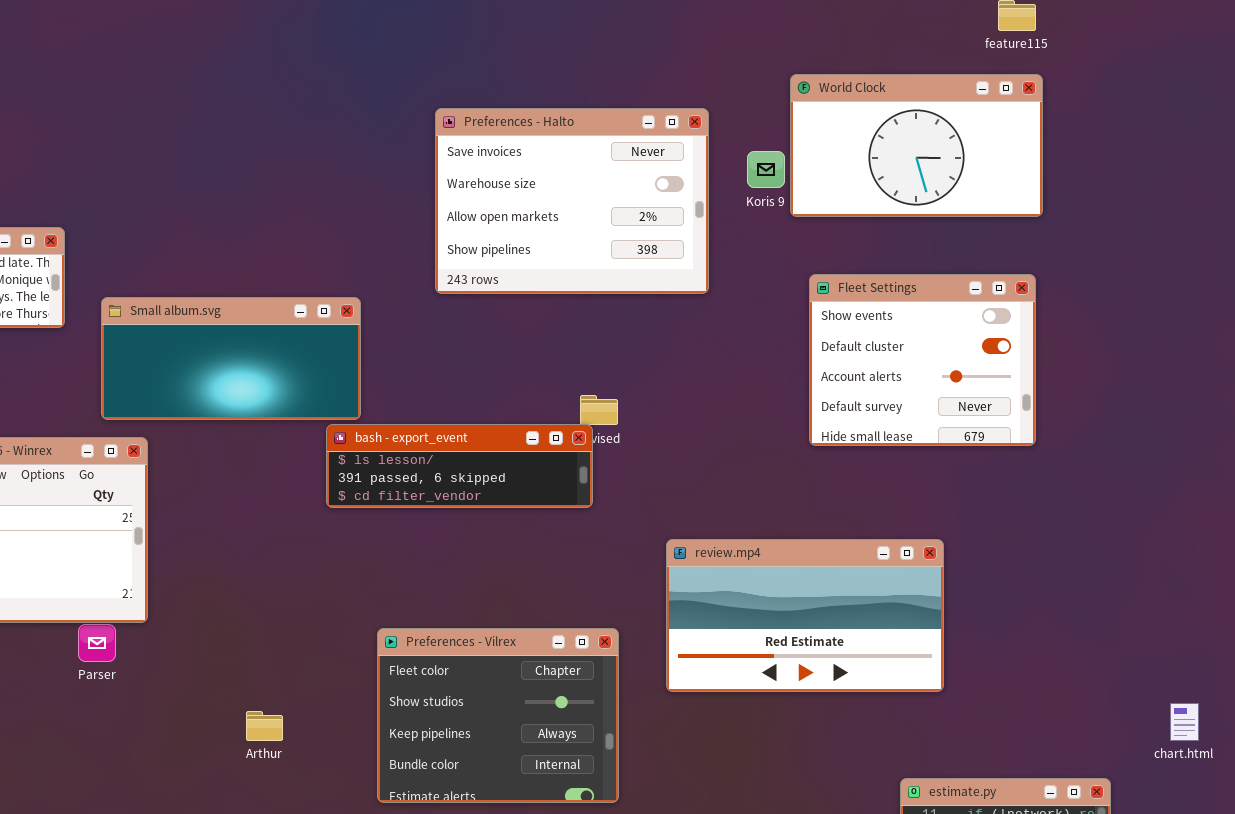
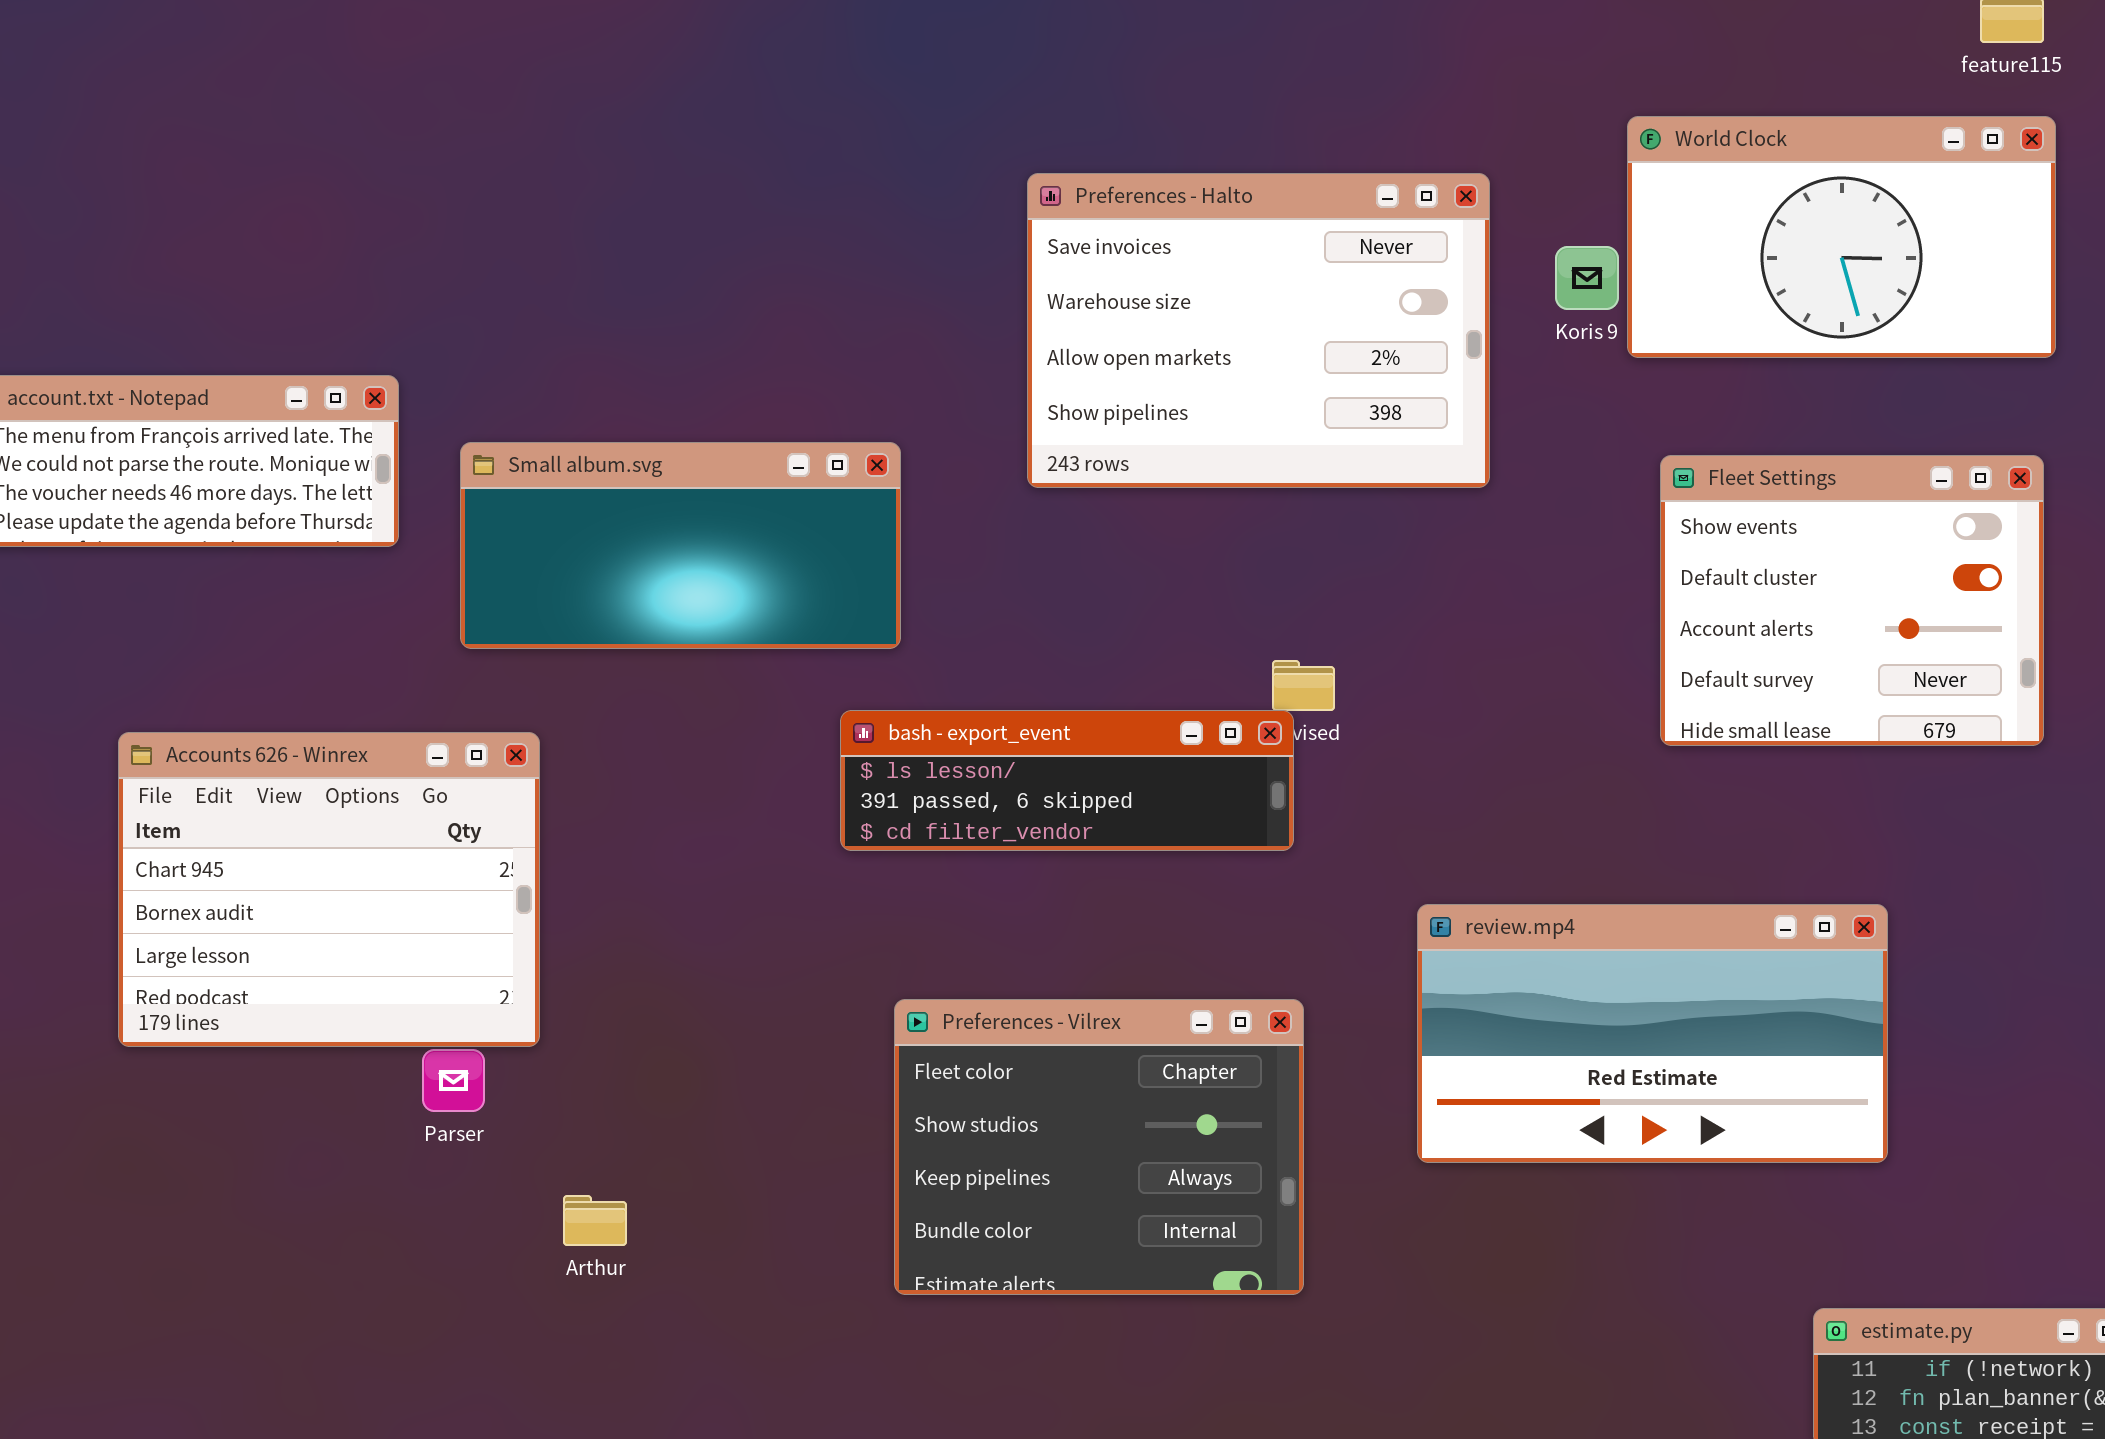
Small album.svg: [101,297,361,420] -> [460,442,901,649], moved
Preferences - Vilrex: [377,628,619,803] -> [894,999,1304,1295], moved
Arthur: [246,711,283,741] -> [563,1195,627,1246], moved

